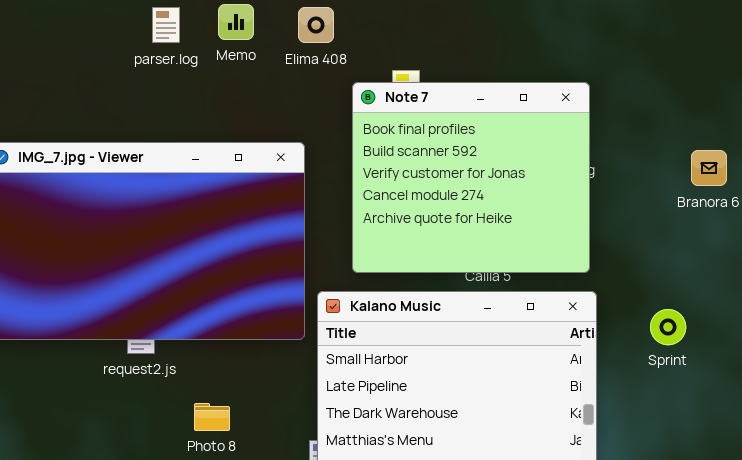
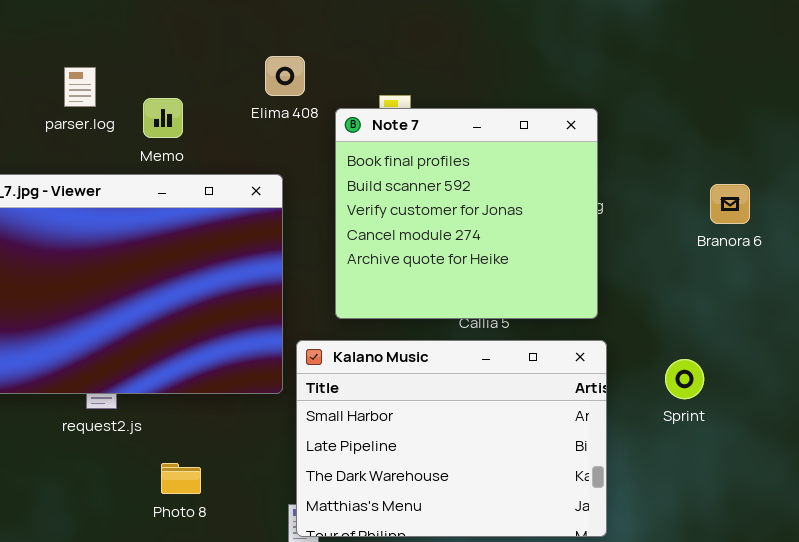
Memo: [218,4,254,40] -> [143,98,183,138], moved
parser.log: [152,7,180,43] -> [64,67,96,107], moved
Elima 408: [298,7,334,43] -> [265,56,305,96], moved

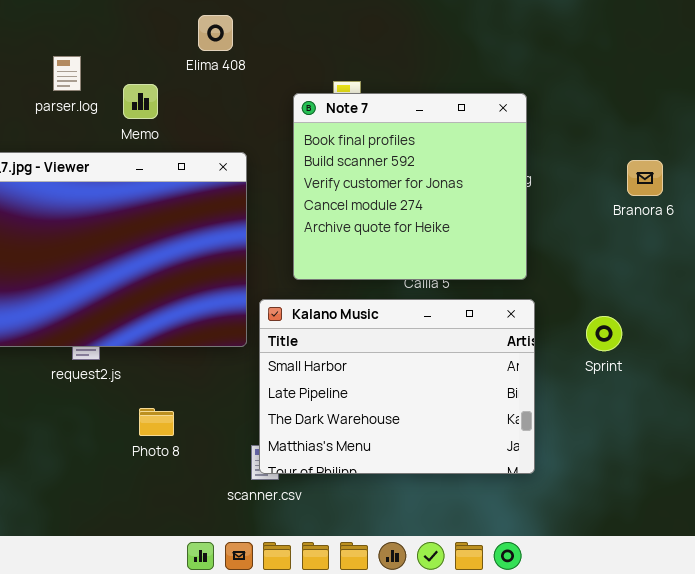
Elima 408: [265,56,305,96] -> [198,15,233,51], moved

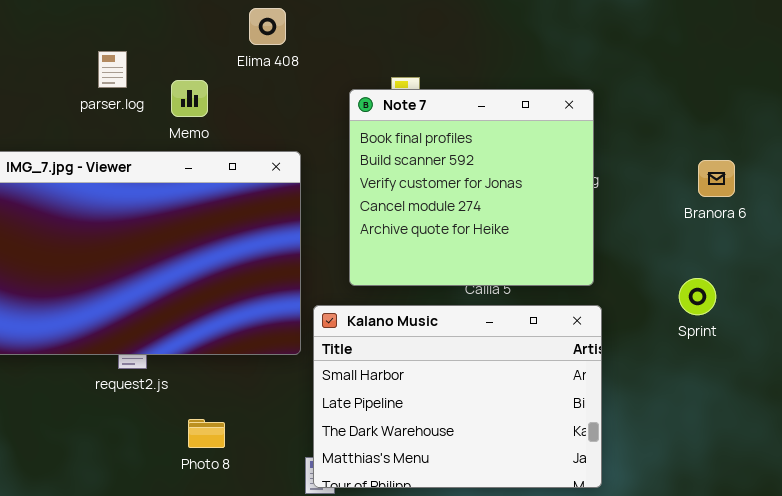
Sprint: [586,316,622,351] -> [679,278,716,315], moved

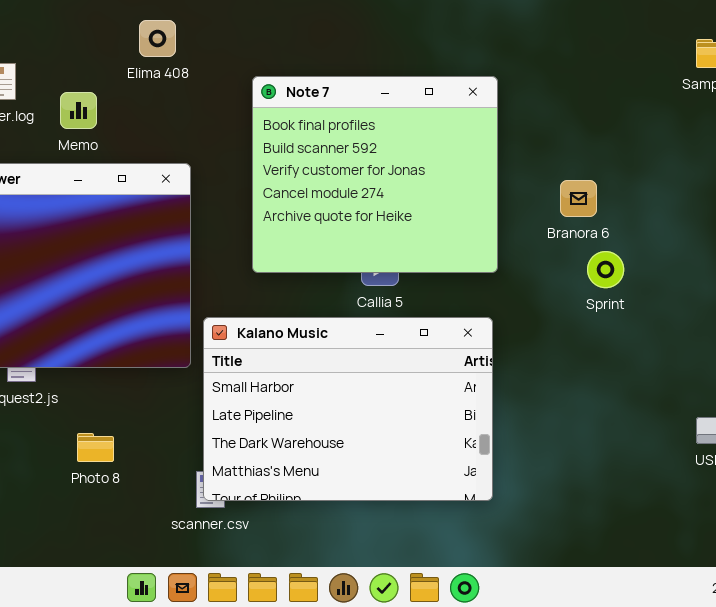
Note 7: [349,89,594,286] -> [252,76,498,273], moved
Branora 6: [698,160,735,197] -> [560,180,597,217], moved
Sprint: [679,278,716,315] -> [587,251,624,288], moved

